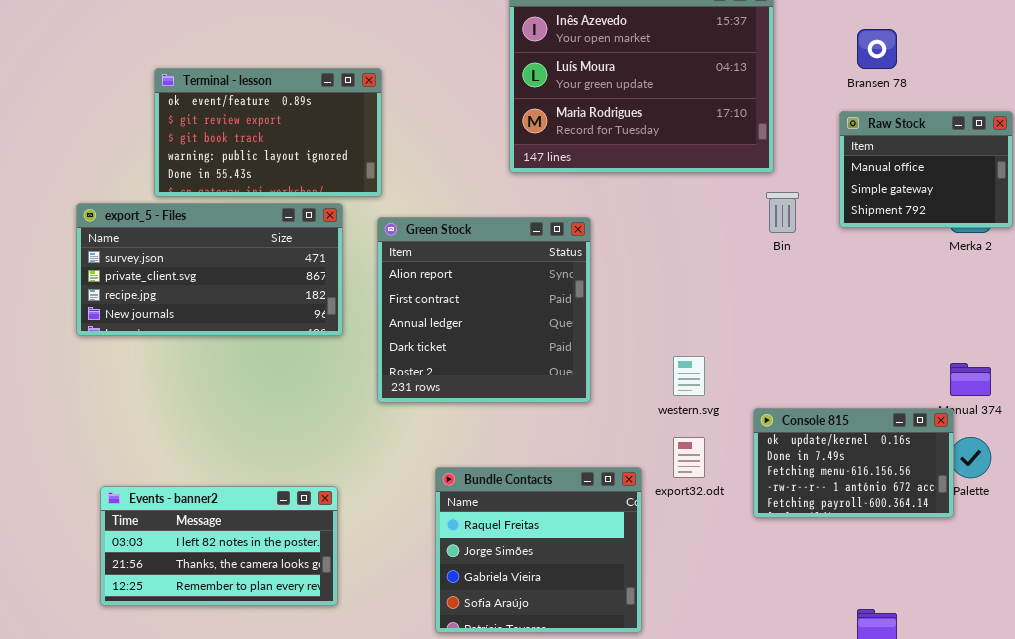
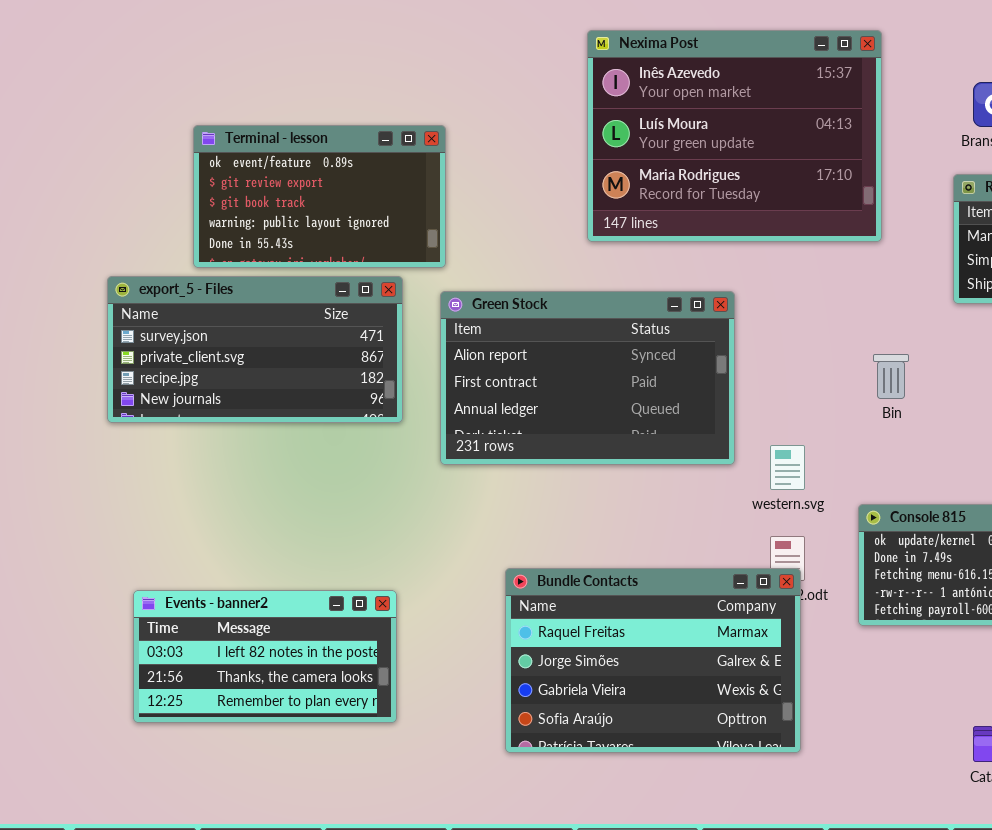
Bin: [766,192,799,233] -> [873,354,909,399], moved
Green Stock: [377,217,591,403] -> [440,291,735,465], resized
Bundle Contacts: [435,467,642,633] -> [505,568,801,753], resized

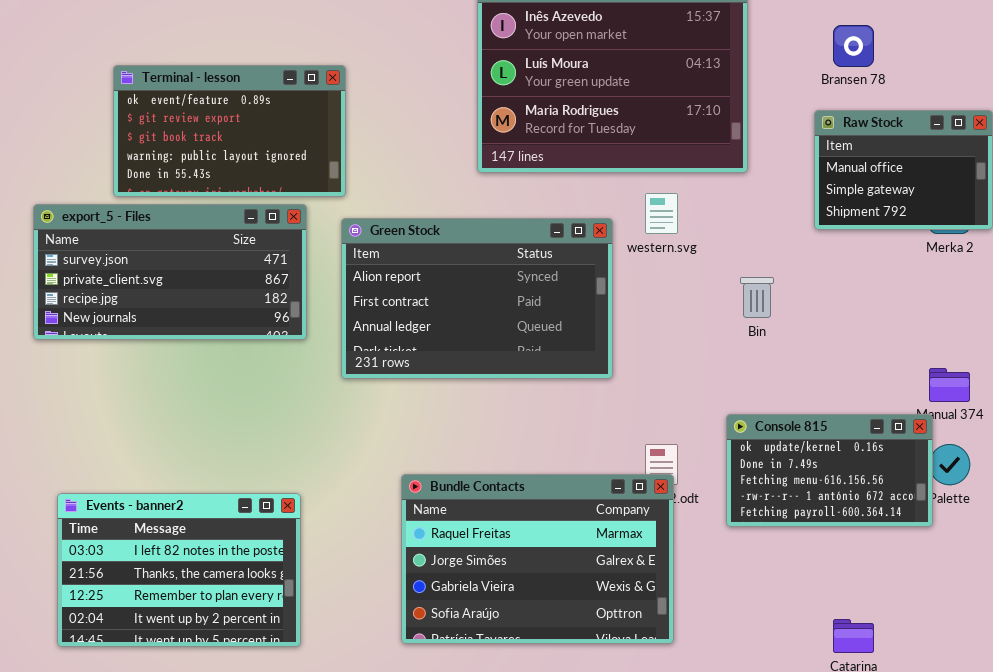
western.svg: [770,445,805,490] -> [645,193,678,234], moved
Events - banner2: [133,590,397,723] -> [57,493,301,647], resized

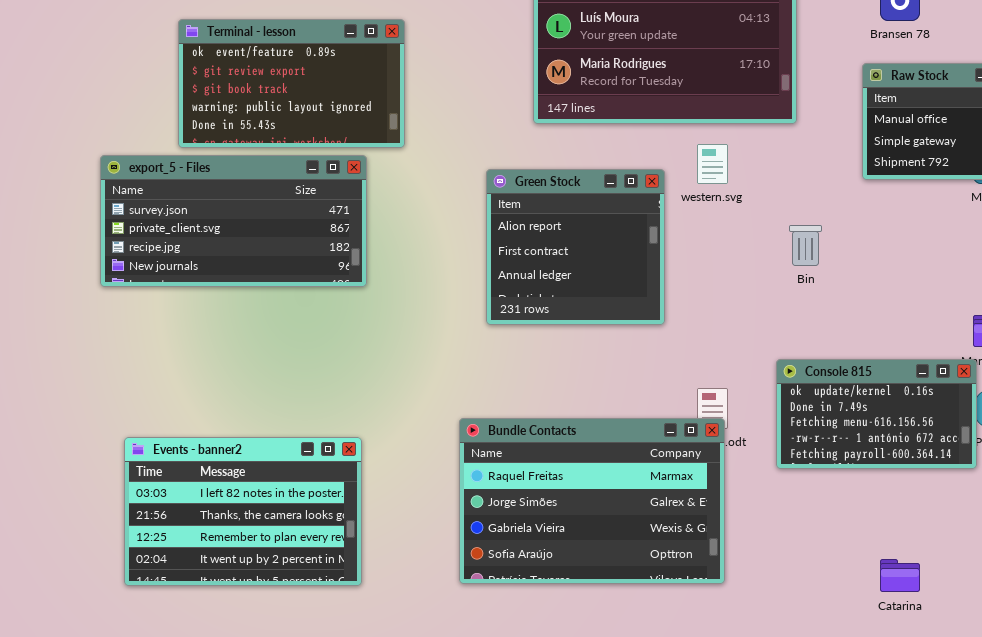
Green Stock: [341,218,613,379] -> [486,169,665,325], resized

